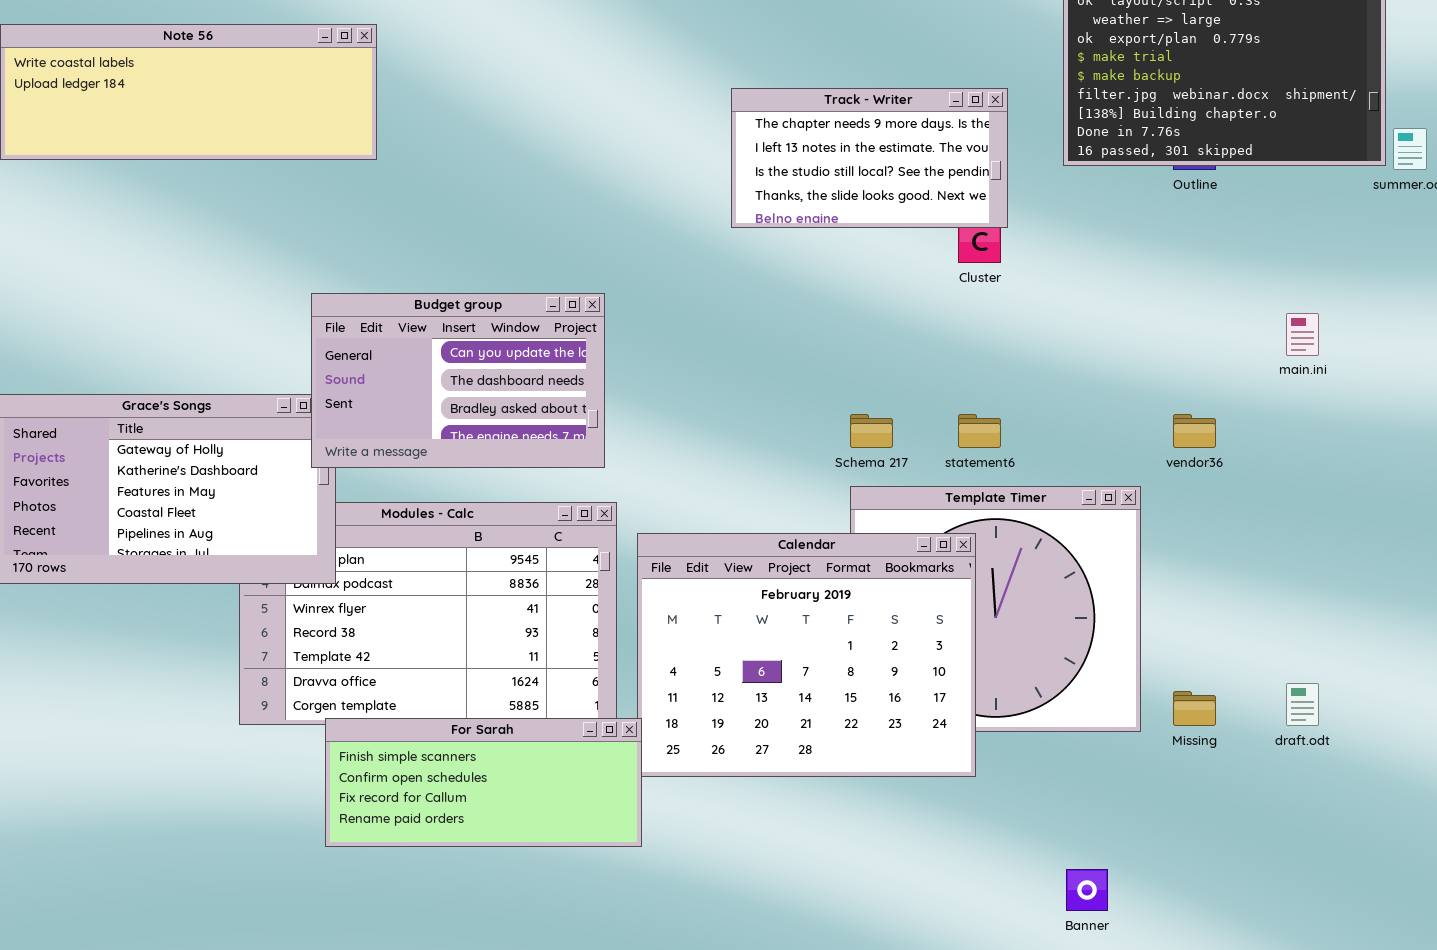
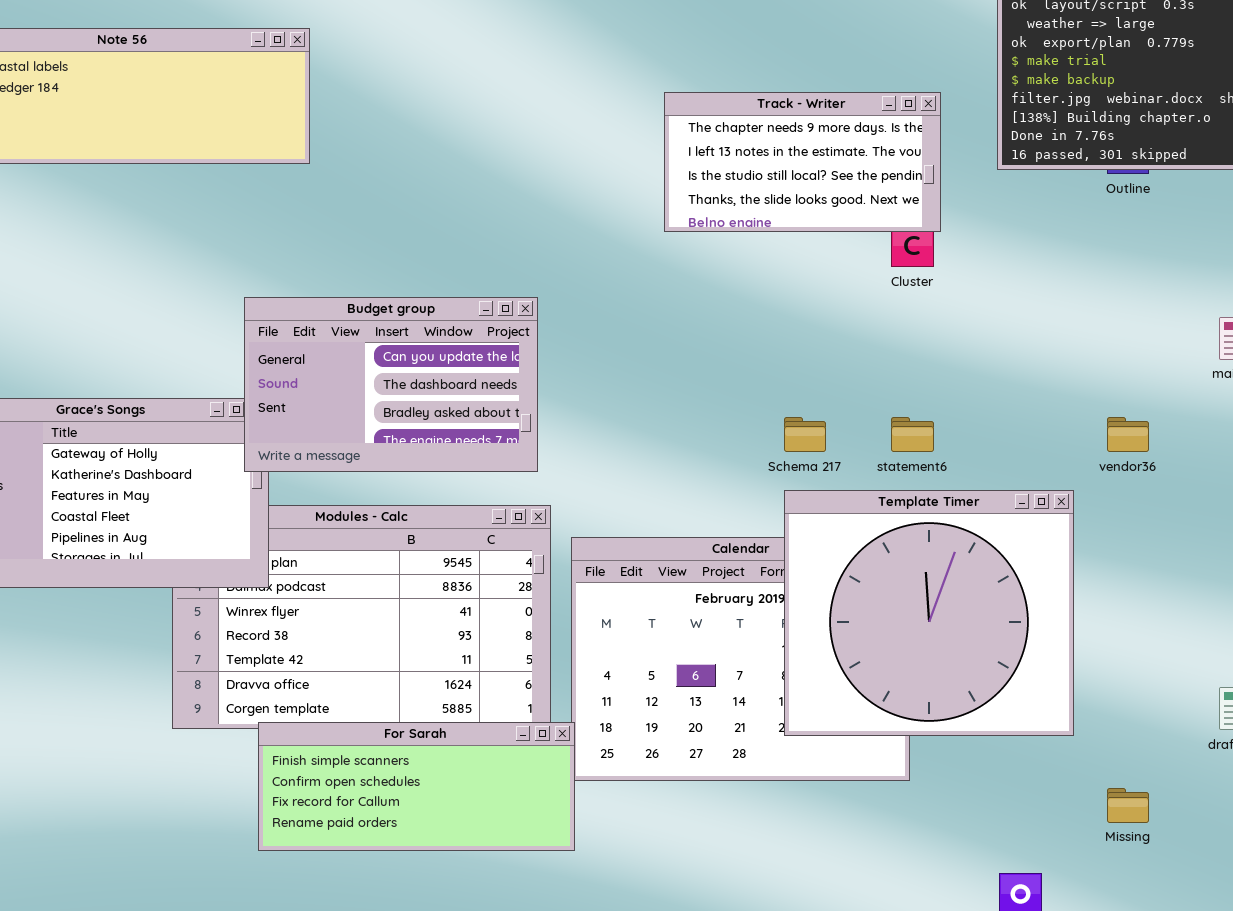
Template Timer: [850,486,1141,732] -> [784,490,1074,736], raised
Missing: [1173,691,1216,726] -> [1107,788,1149,823], moved

